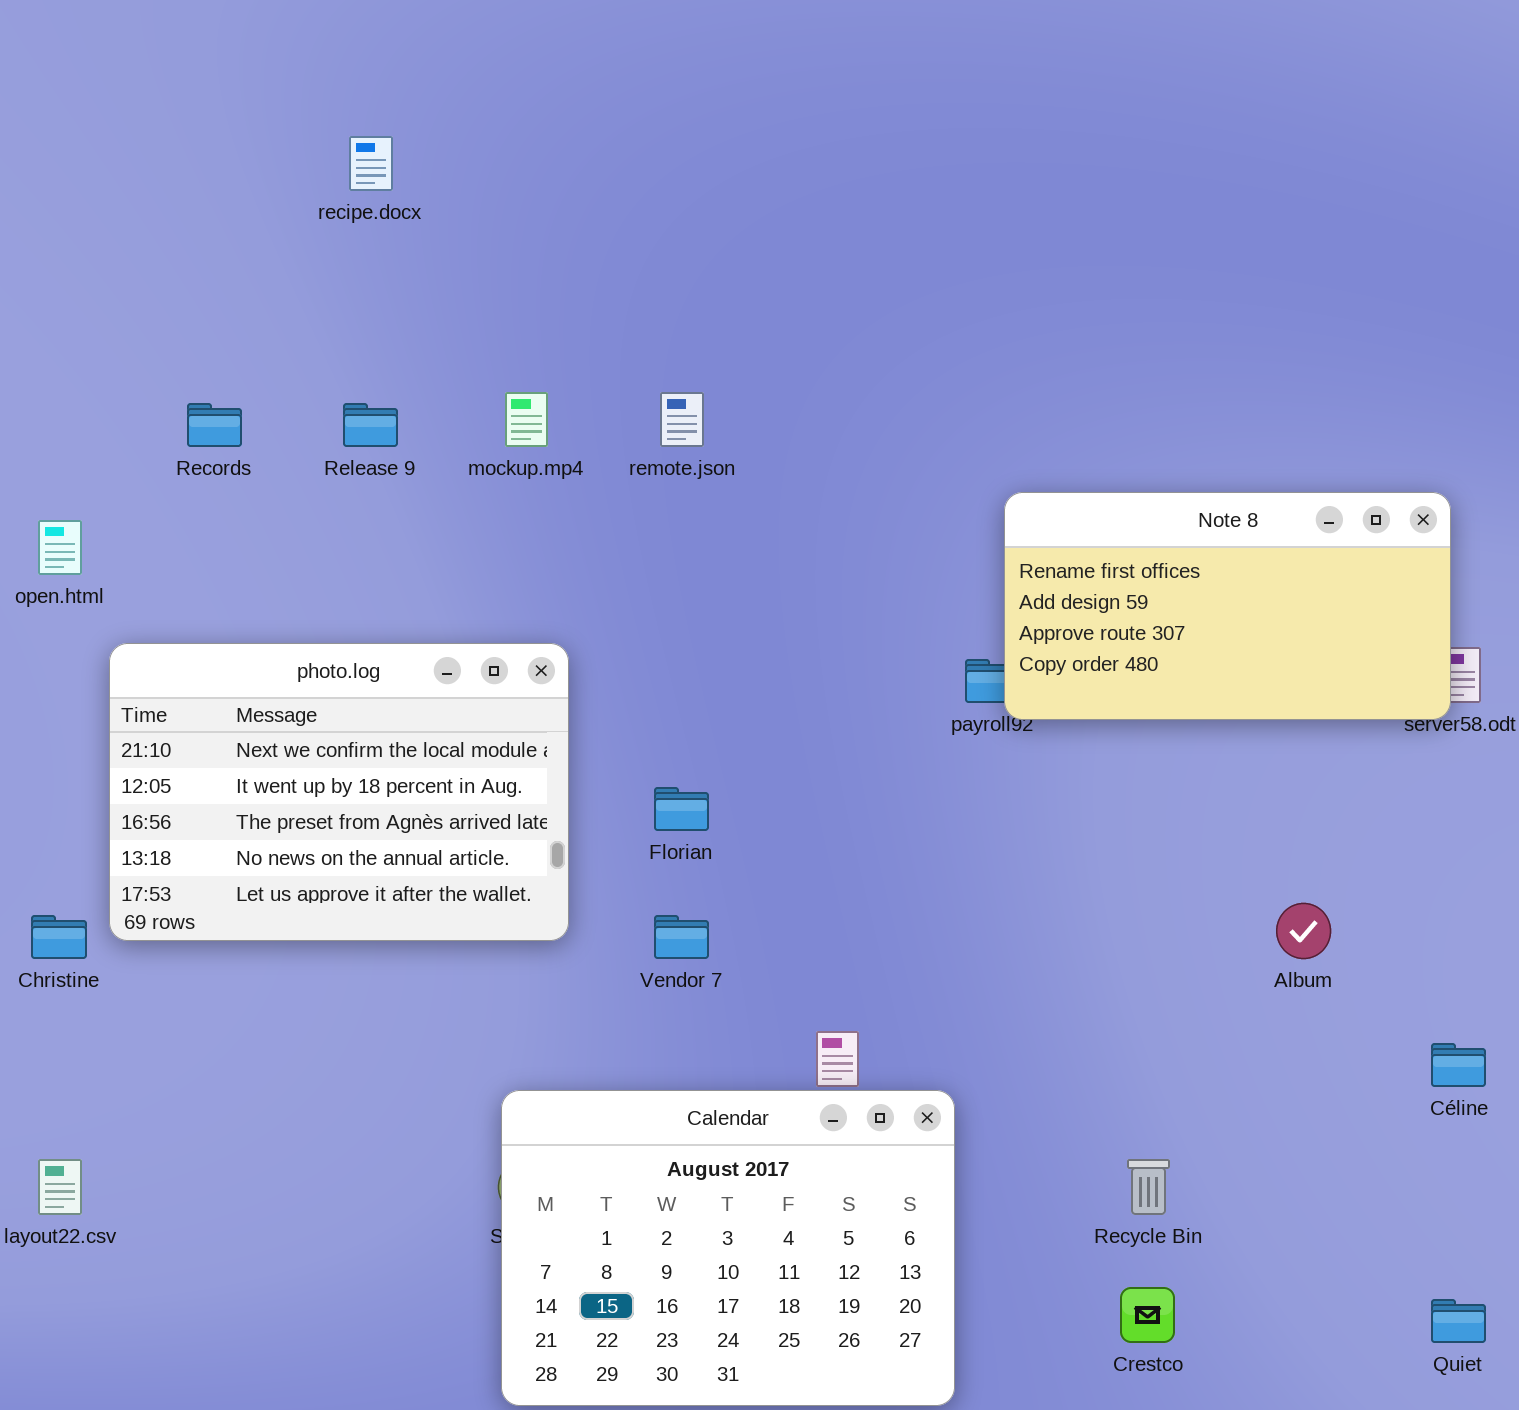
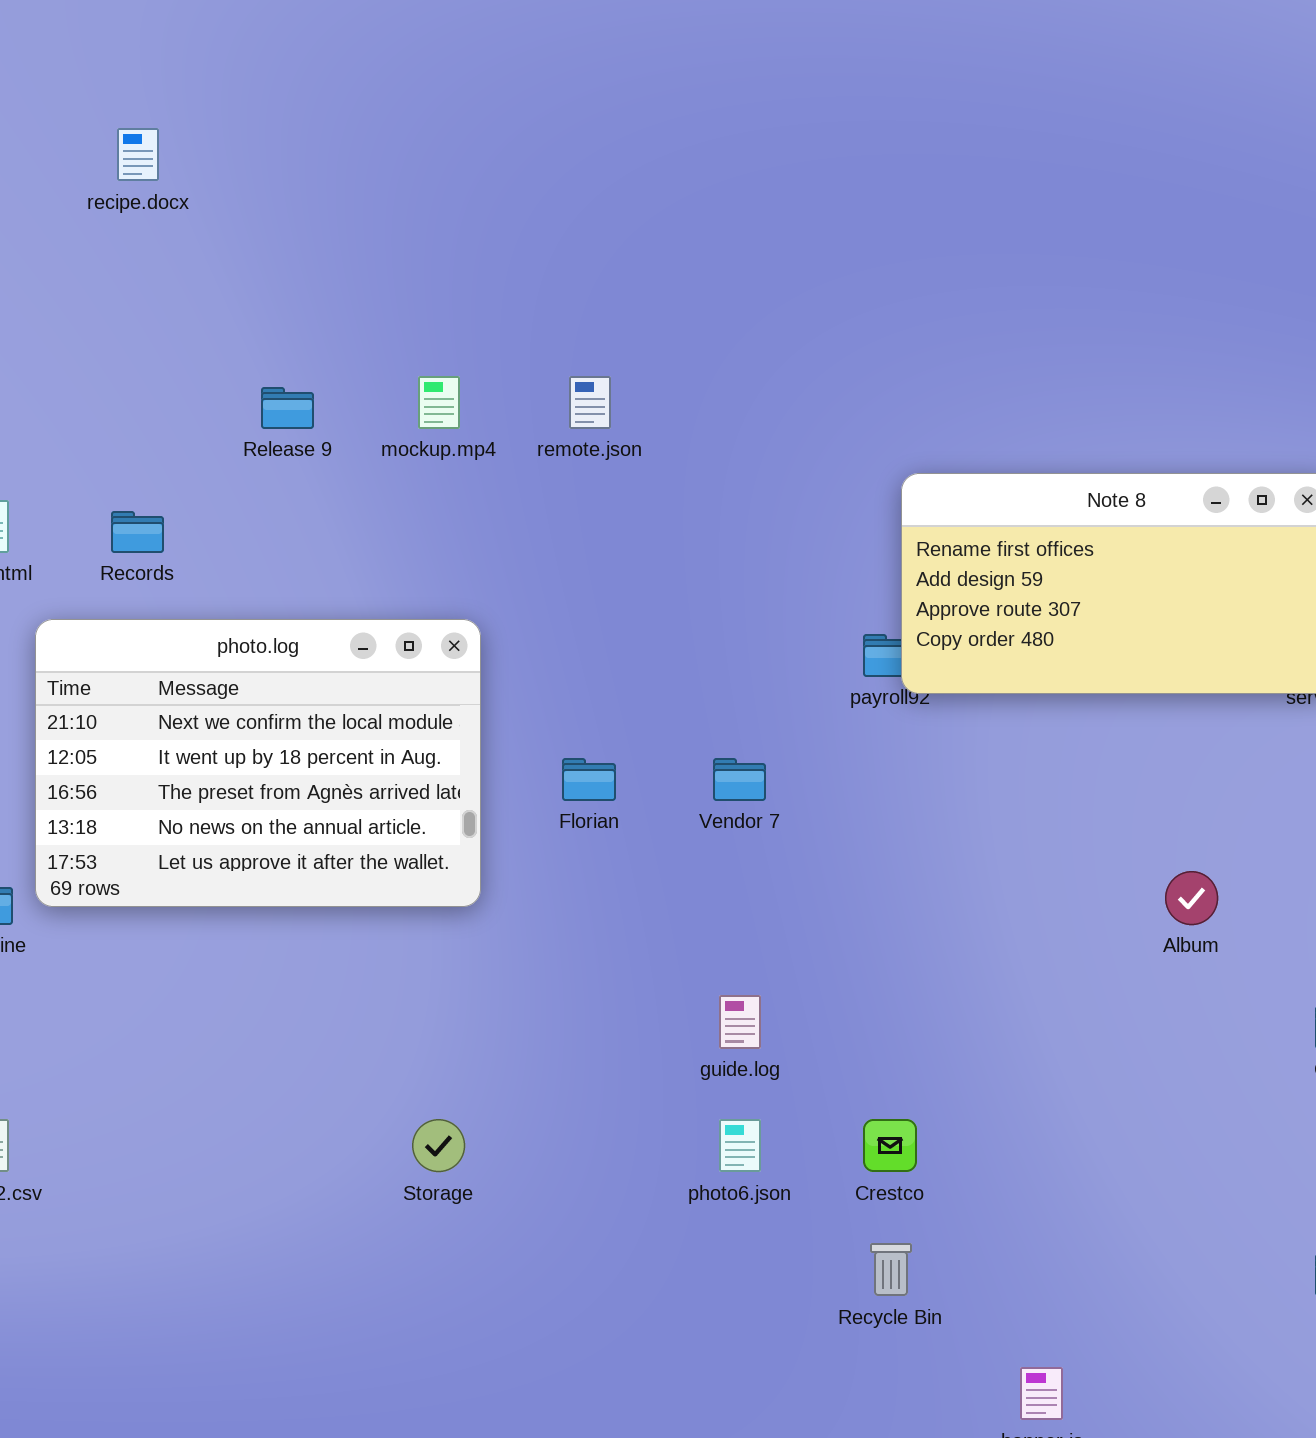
recipe.docx: [349,136,393,191] -> [117,128,159,181], moved
Records: [187,403,242,447] -> [111,511,164,553], moved
Vendor 7: [654,915,709,959] -> [713,758,766,801], moved
Calendar: [501,1090,955,1406] -> none, closed
Recycle Bin: [1127,1159,1170,1215] -> [870,1243,912,1296], moved
Crestco: [1120,1287,1175,1343] -> [863,1119,917,1172], moved

